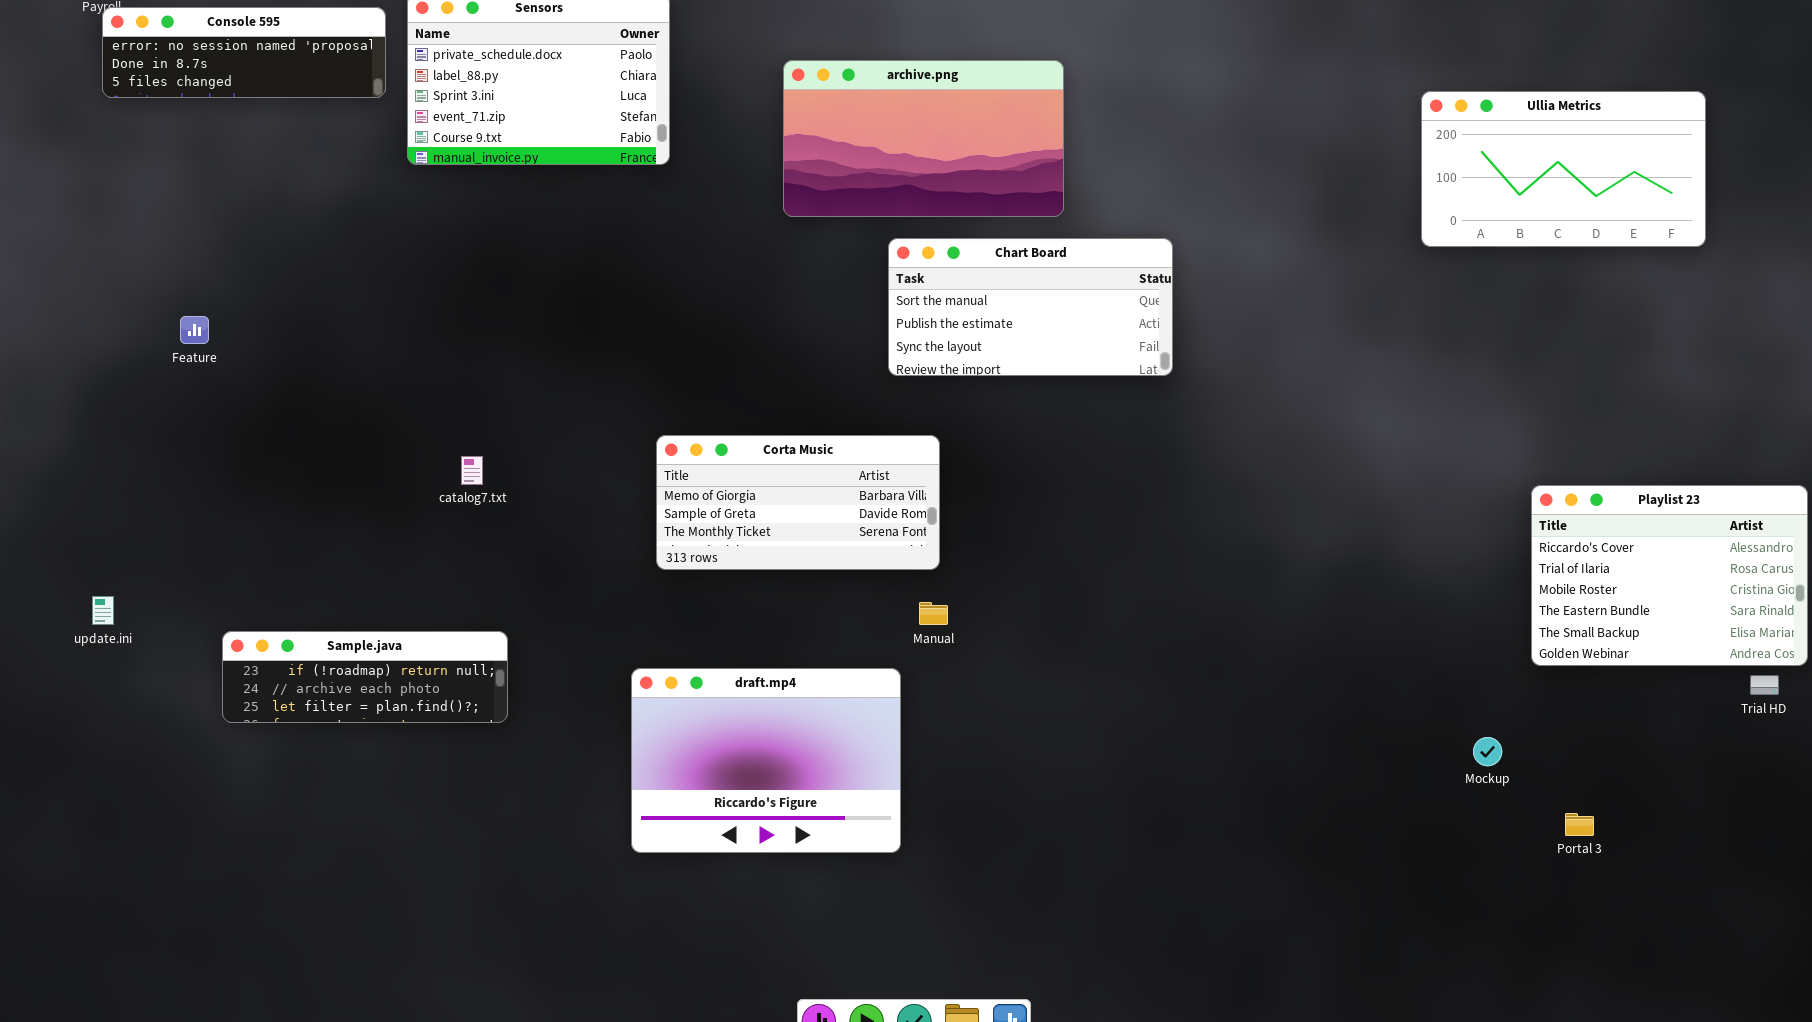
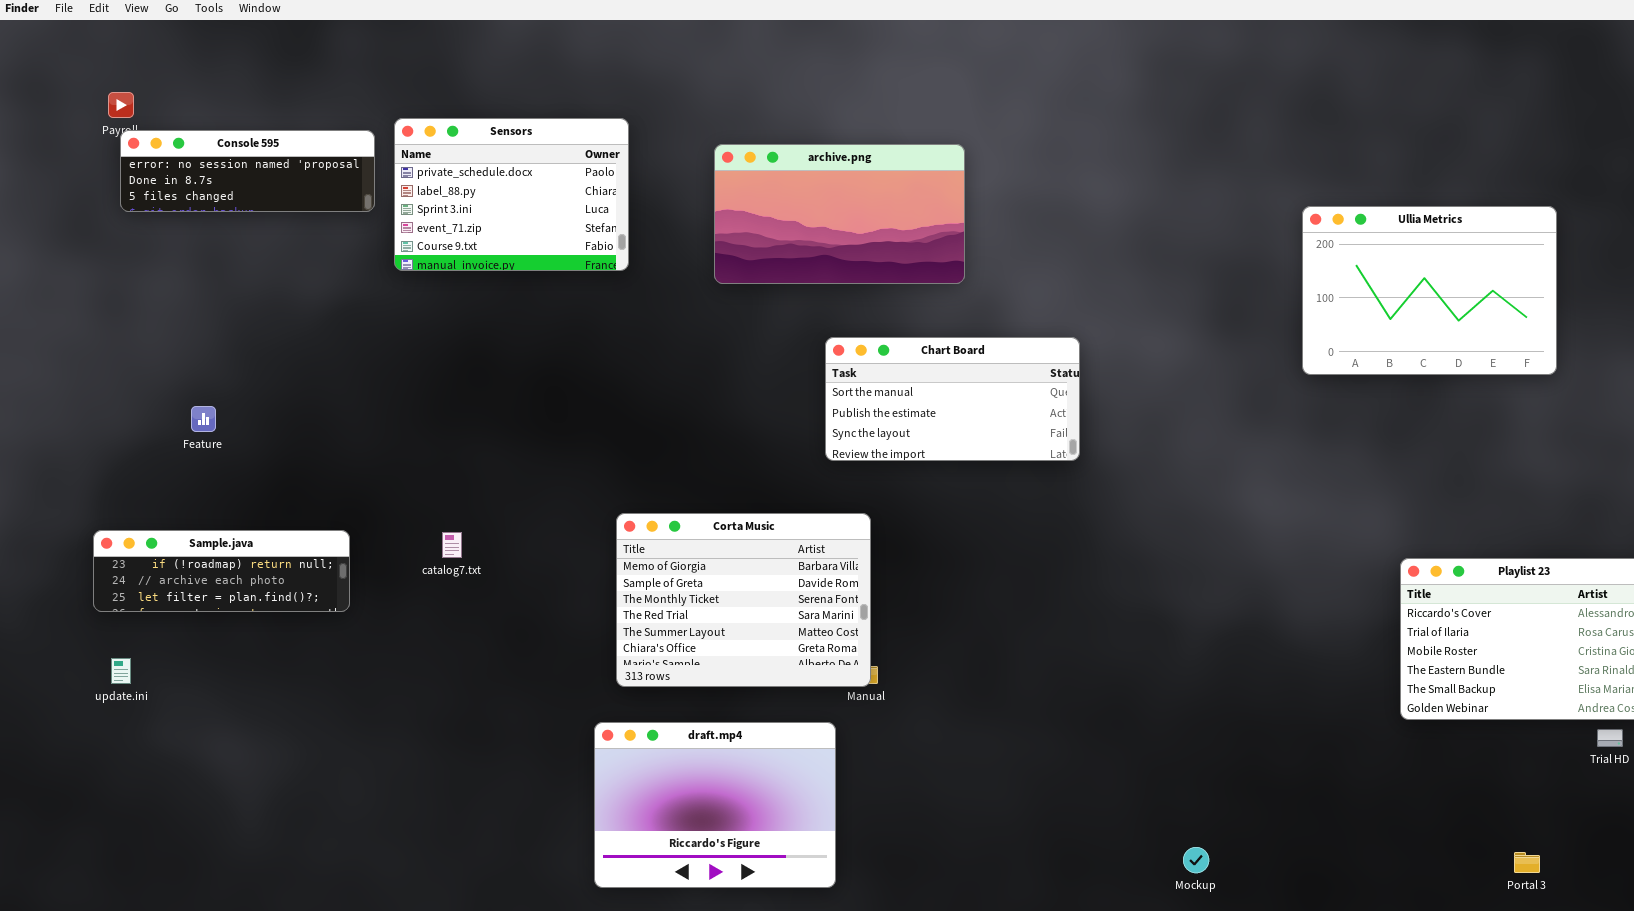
archive.png: [783,60,1064,217] -> [714,144,965,284], moved
Ullia Metrics: [1421,91,1706,247] -> [1302,206,1557,375], resized
Corta Music: [656,435,940,570] -> [616,513,871,687], resized
Sample.java: [222,631,508,723] -> [93,530,350,612], moved
Mockup: [1473,737,1502,766] -> [1183,847,1209,873], moved
Portal 3: [1565,813,1594,836] -> [1514,852,1540,873], moved

